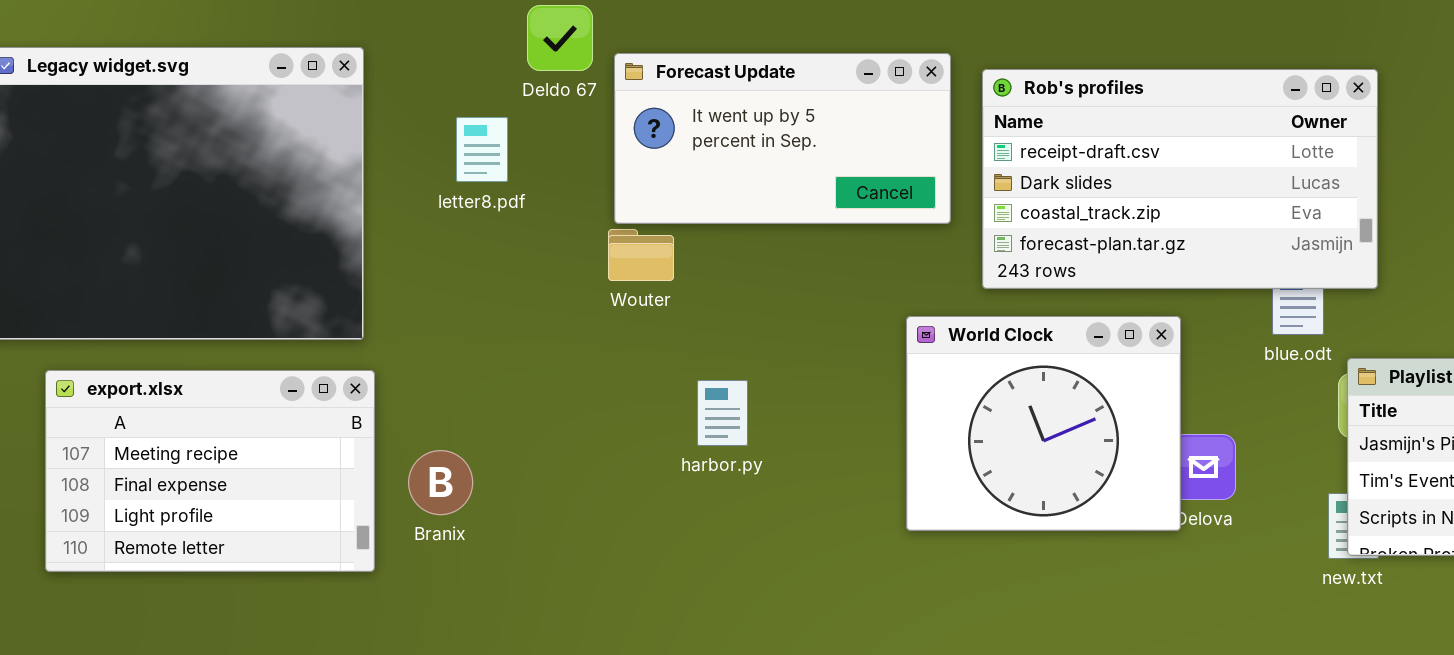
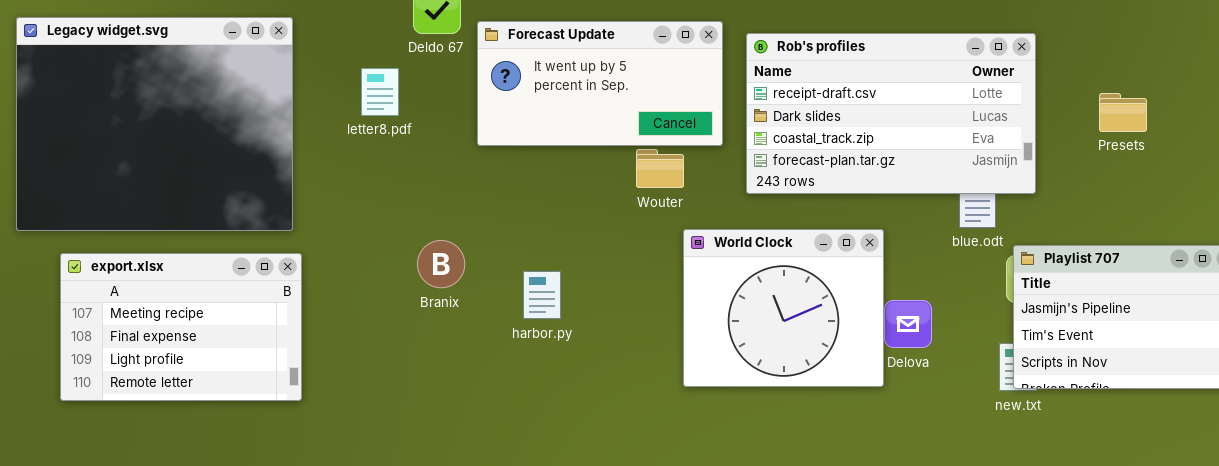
Wouter: [608,229,674,281] -> [636,149,684,188], moved
World Clock: [906,316,1181,531] -> [683,229,884,387], moved
harbor.py: [697,380,748,446] -> [523,271,561,319], moved
Branix: [408,450,473,515] -> [417,240,465,288], moved

